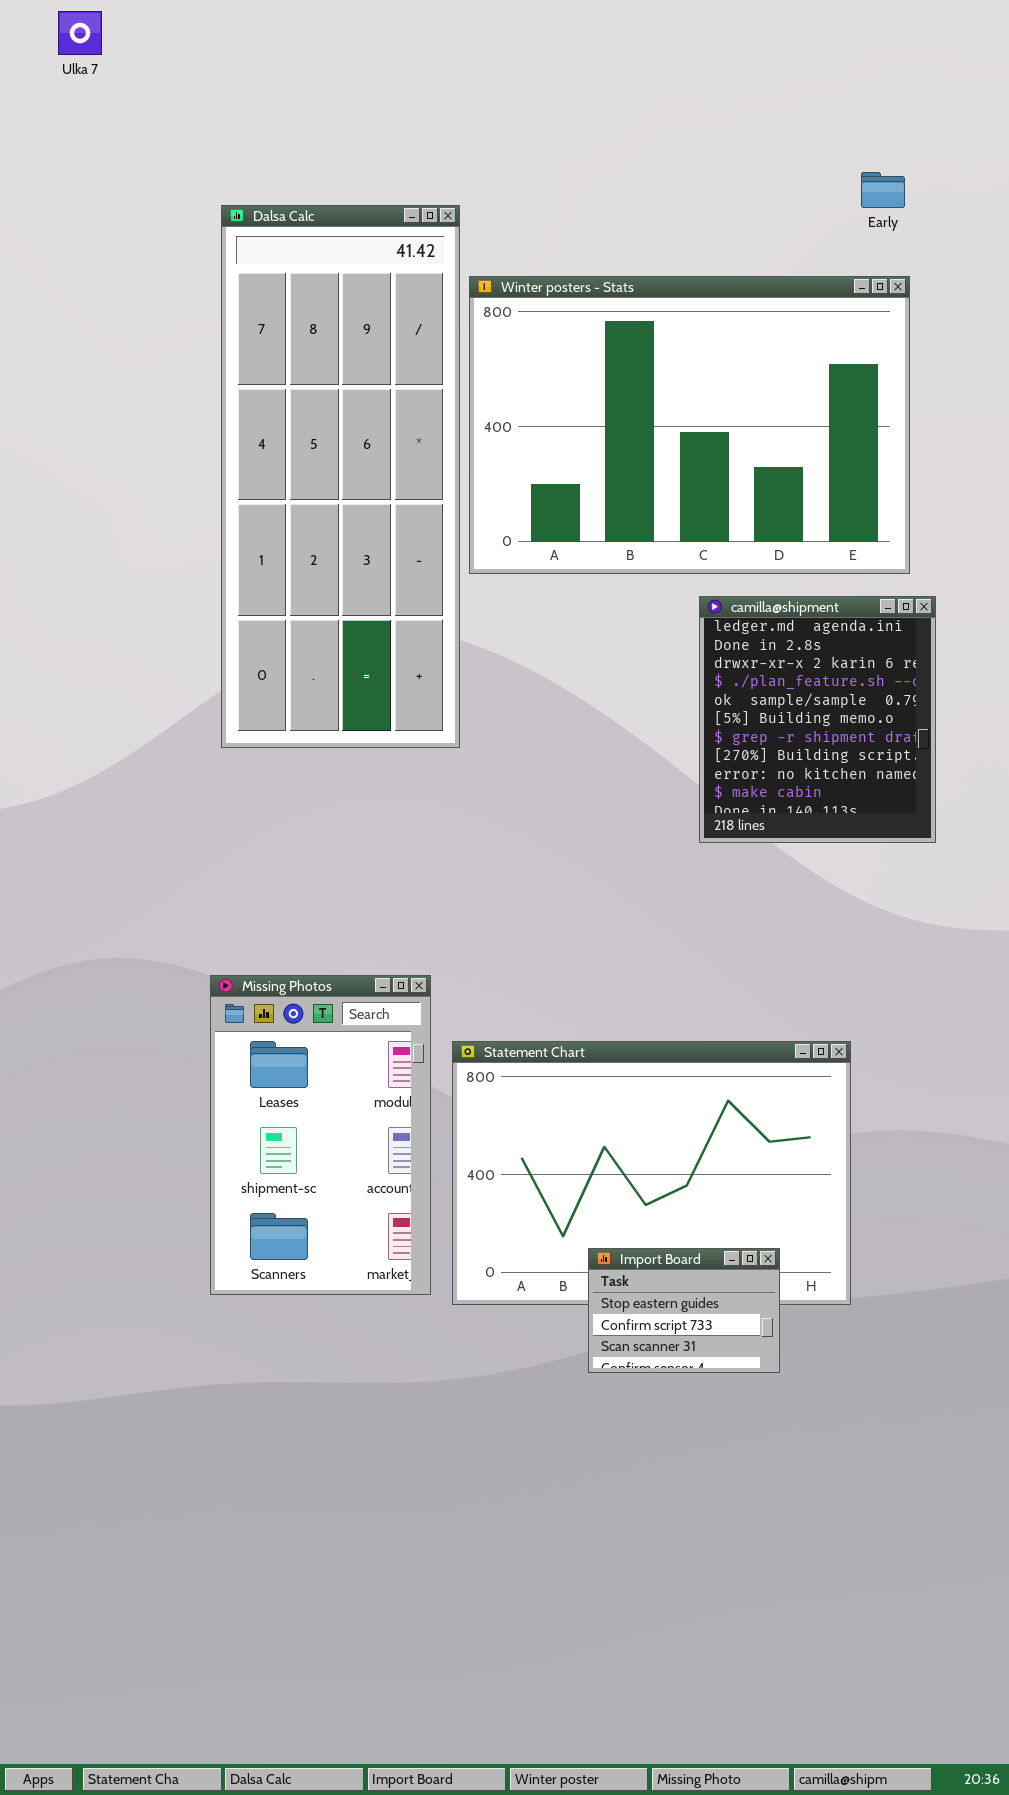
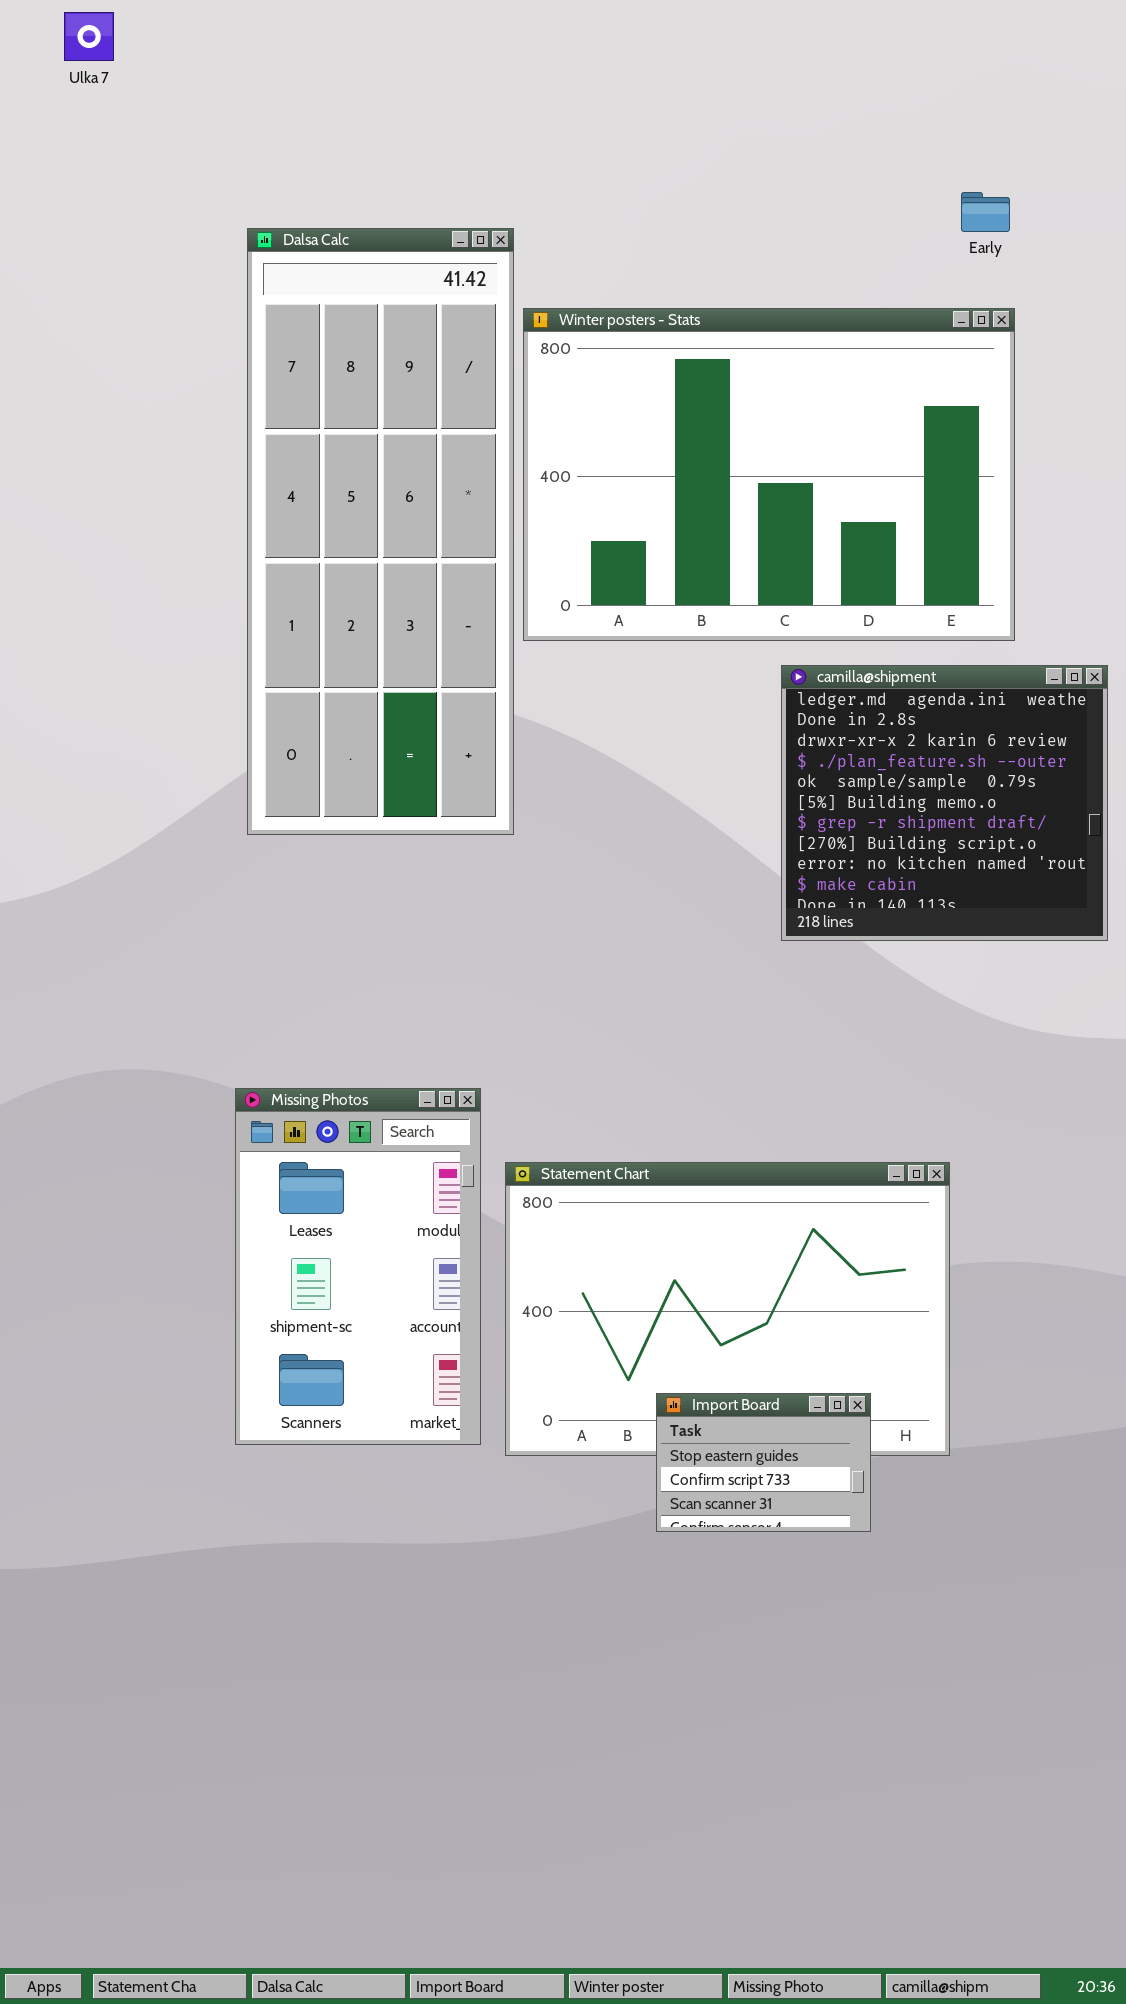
camilla@shipment: [699,596,936,843] -> [781,665,1108,941], resized

